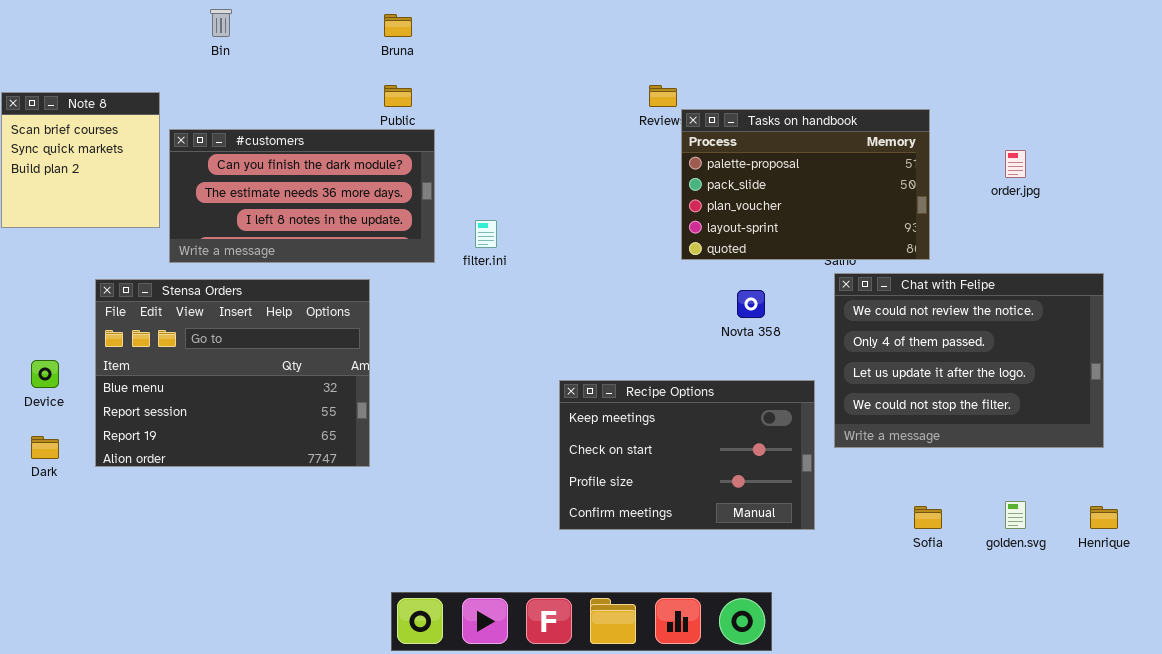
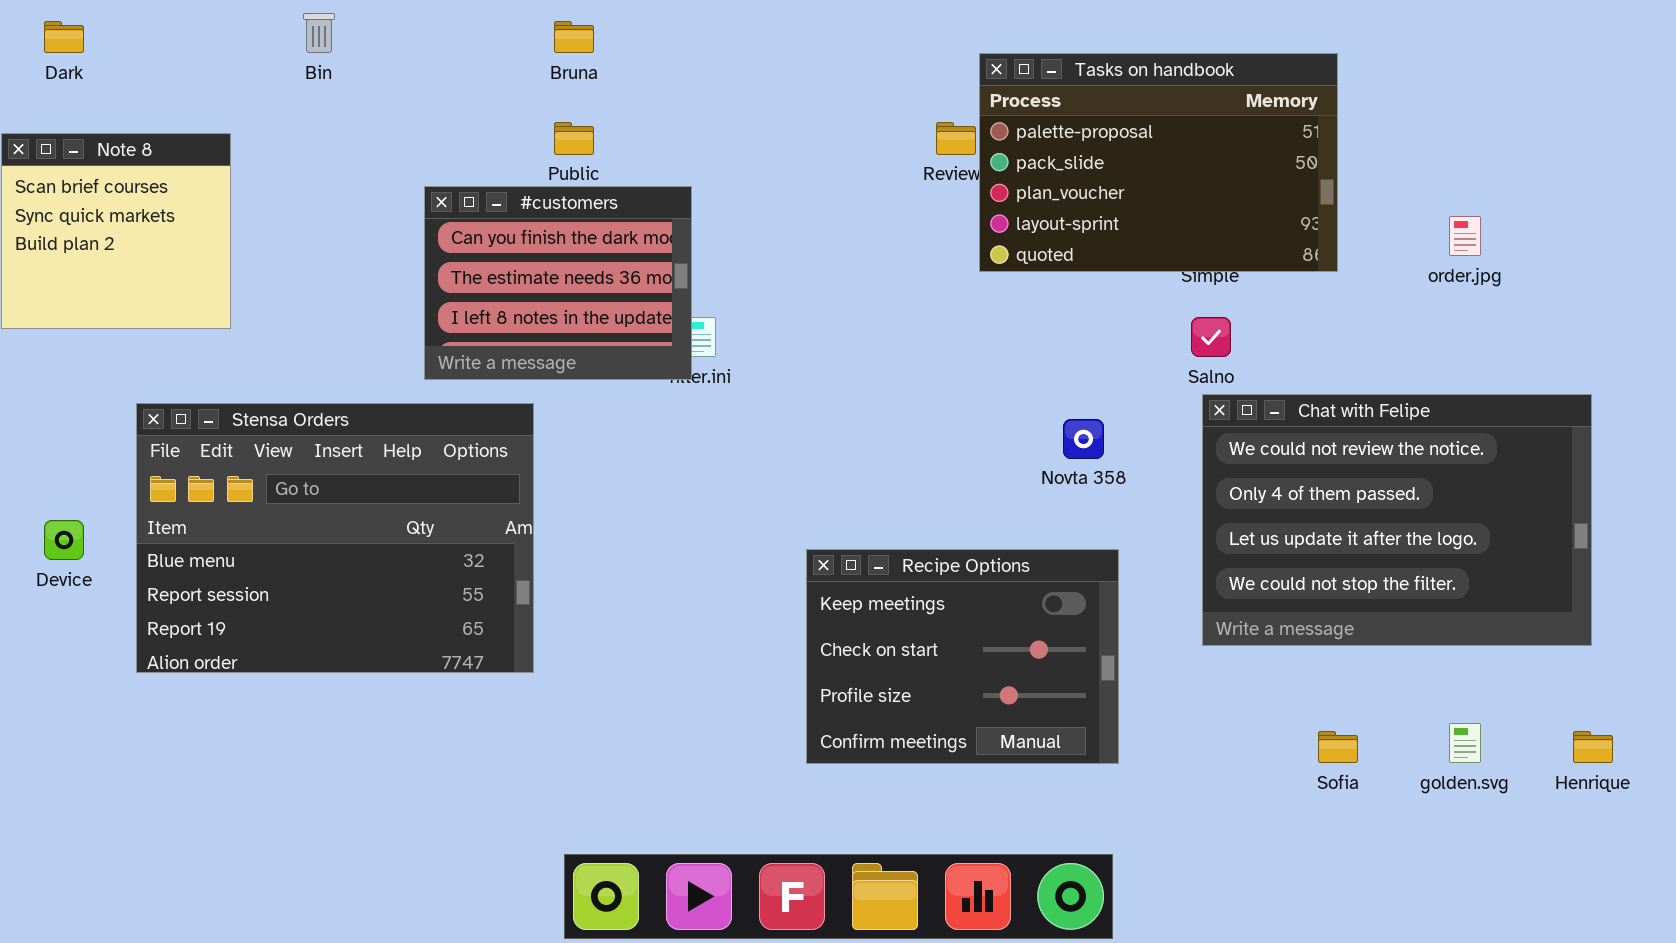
Tasks on handbook: [681,109,930,260] -> [979,53,1338,272], moved
#customers: [169,129,435,263] -> [424,186,692,380], moved, resized
Recipe Options: [559,380,815,530] -> [806,549,1119,764], resized
Dark: [31,436,59,459] -> [44,21,84,53], moved

